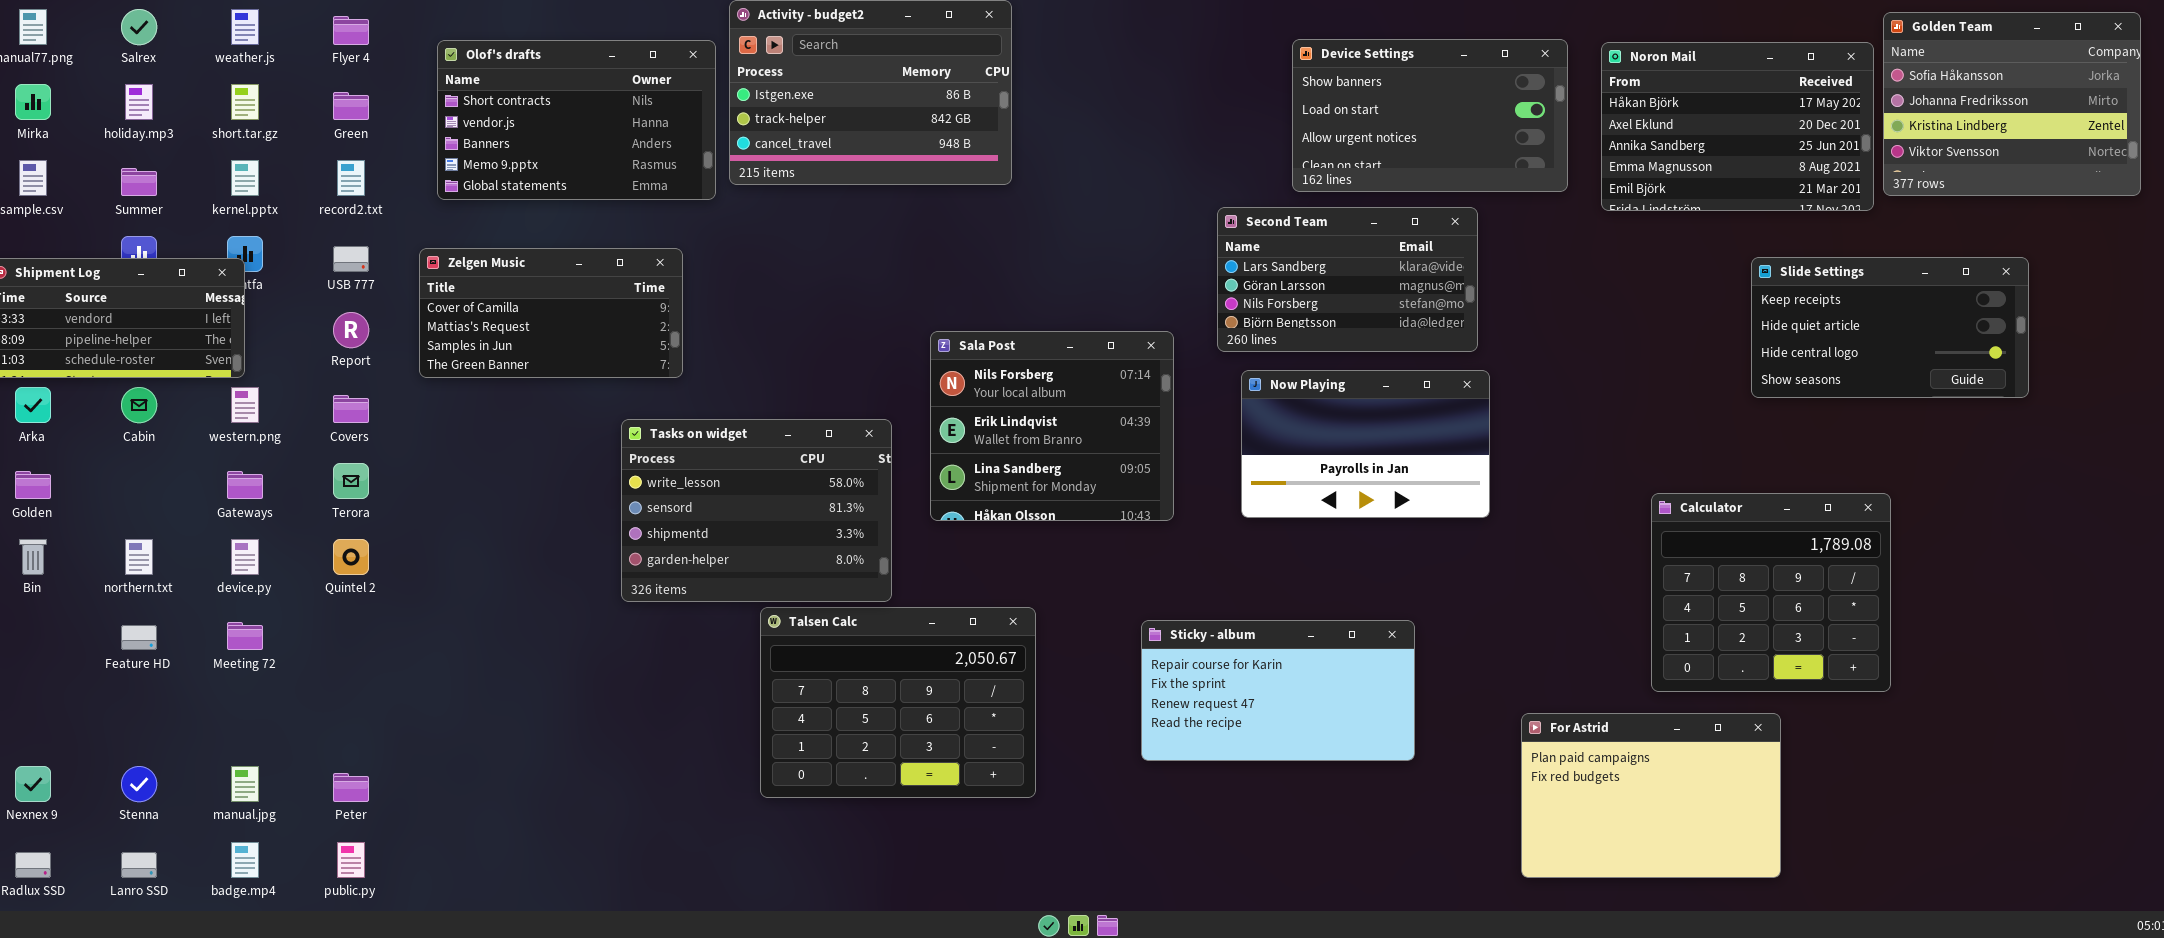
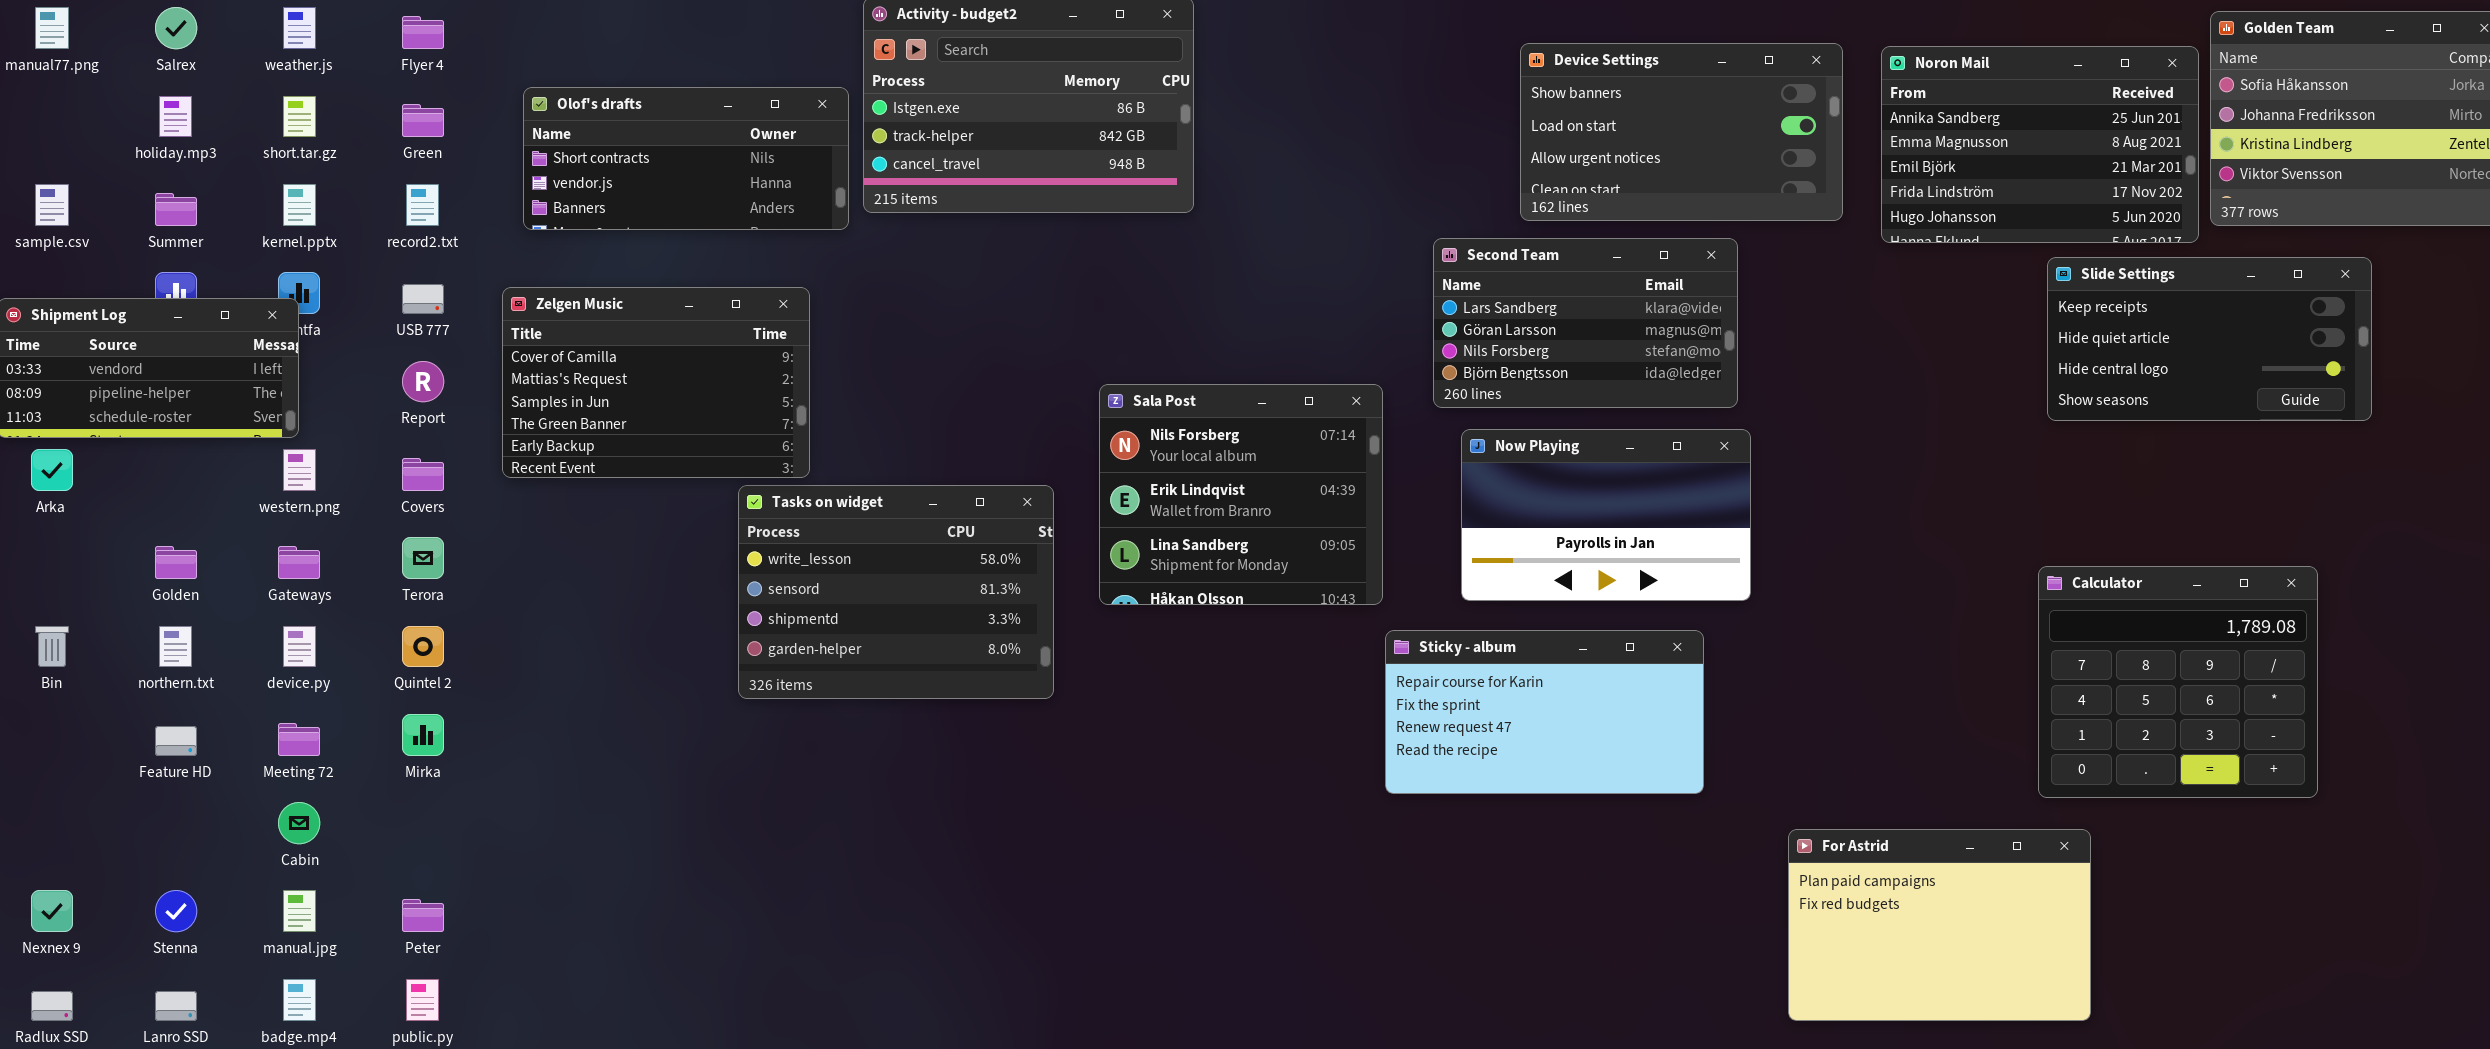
Olof's drafts: [437,40,716,200] -> [523,87,849,230], resized
Noron Mail: [1601,42,1874,211] -> [1881,46,2199,243], scrolled down 2 rows
Mirka: [15,84,51,120] -> [402,714,444,756], moved
Zelgen Music: [419,248,683,378] -> [502,287,810,478], resized
Slide Settings: [1751,257,2029,398] -> [2047,257,2372,421], moved
Cabin: [121,387,157,423] -> [278,802,320,844], moved
Golden: [15,471,51,499] -> [155,546,197,579], moved
Calculator: [1651,493,1891,692] -> [2038,566,2318,798], moved
Talsen Calc: [760,607,1036,798] -> none, closed
Sticky - album: [1141,620,1415,761] -> [1385,630,1704,794], moved

